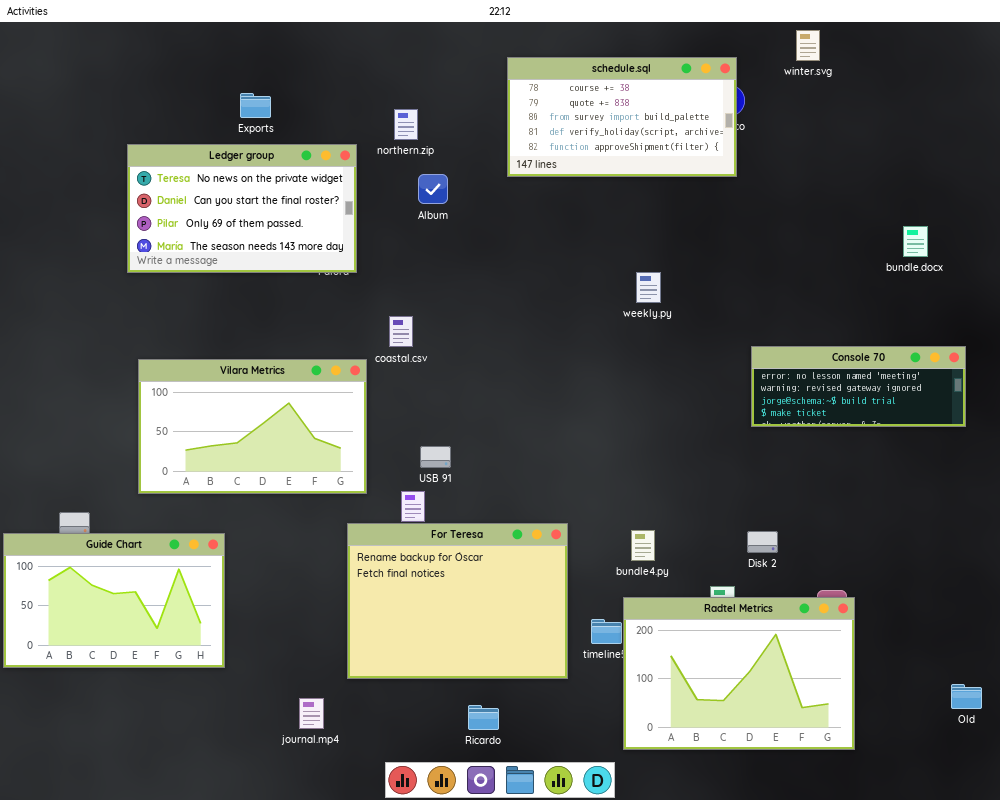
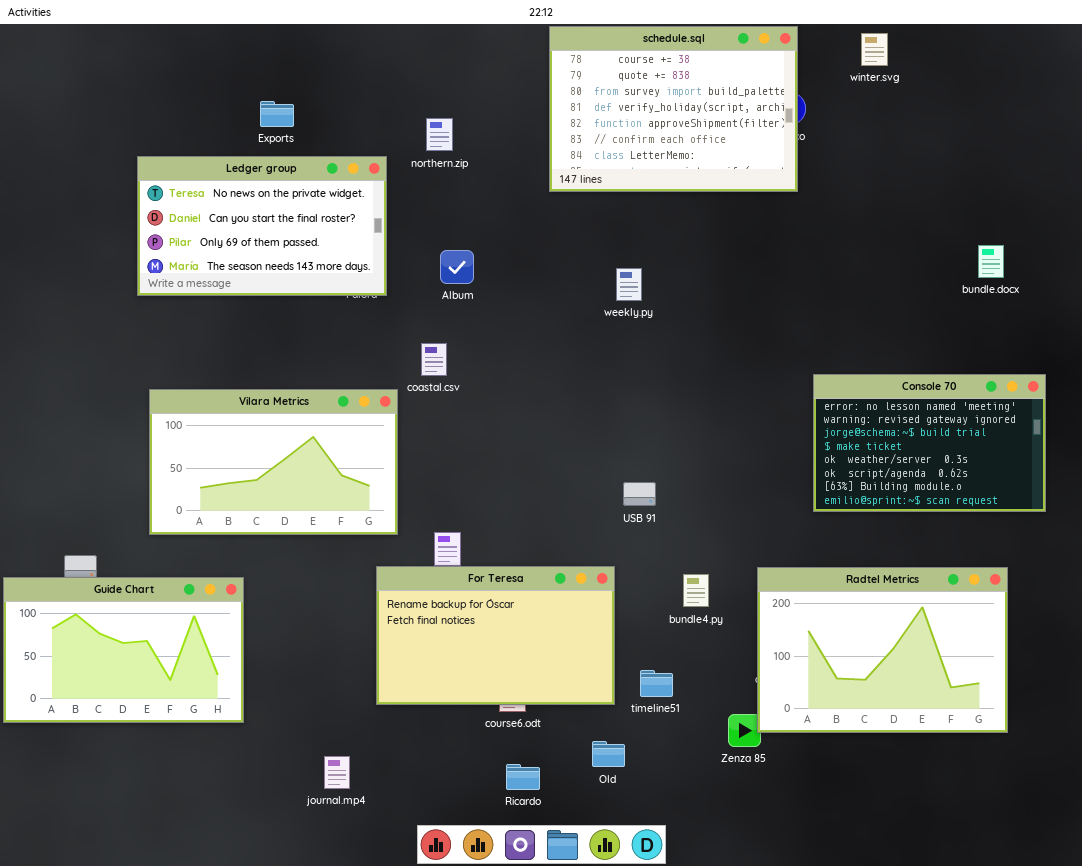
schedule.sql: [507,57,737,177] -> [549,26,798,192], resized
Album: [418,174,448,204] -> [440,250,474,284], moved
weekly.py: [636,272,661,303] -> [616,268,642,301], moved
Console 70: [751,346,966,427] -> [813,374,1046,512], resized
USB 91: [420,446,451,468] -> [623,482,656,506], moved
For Teresa: [347,523,568,679] -> [376,566,615,705], resized
Radtel Metrics: [623,597,855,750] -> [757,567,1008,733], moved
Old: [951,684,982,709] -> [592,741,625,767], moved

